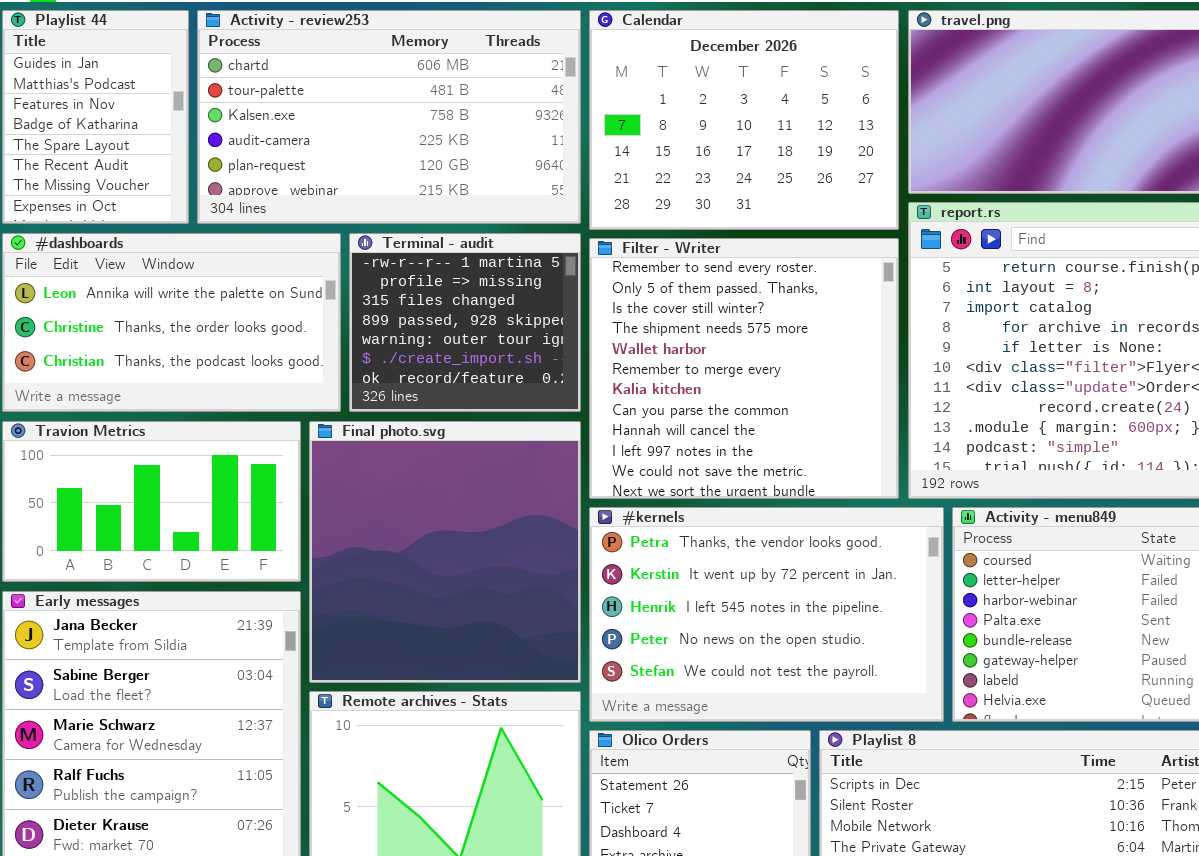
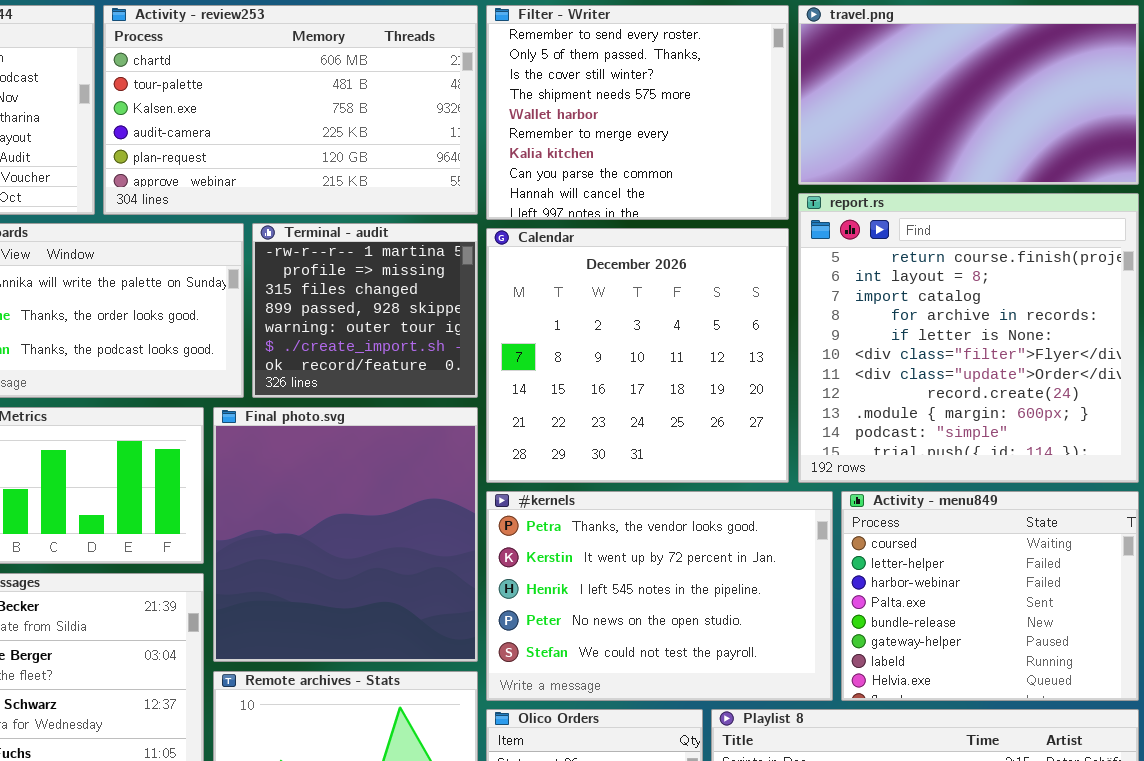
Calendar: [589,10,899,230] -> [486,228,789,483], moved, resized
Filter - Writer: [589,238,899,499] -> [486,5,789,220], moved, resized

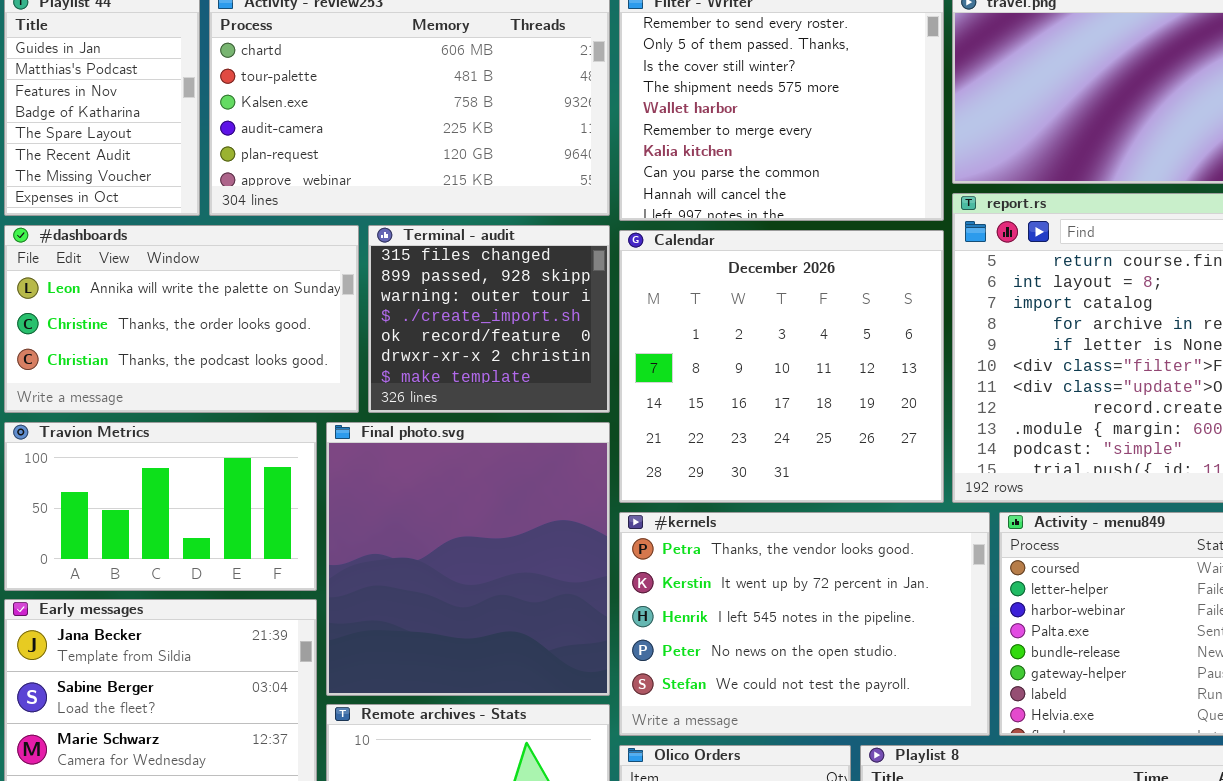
Terminal - audit: [252,223,478,398] -> [368,225,610,413], scrolled down 2 rows

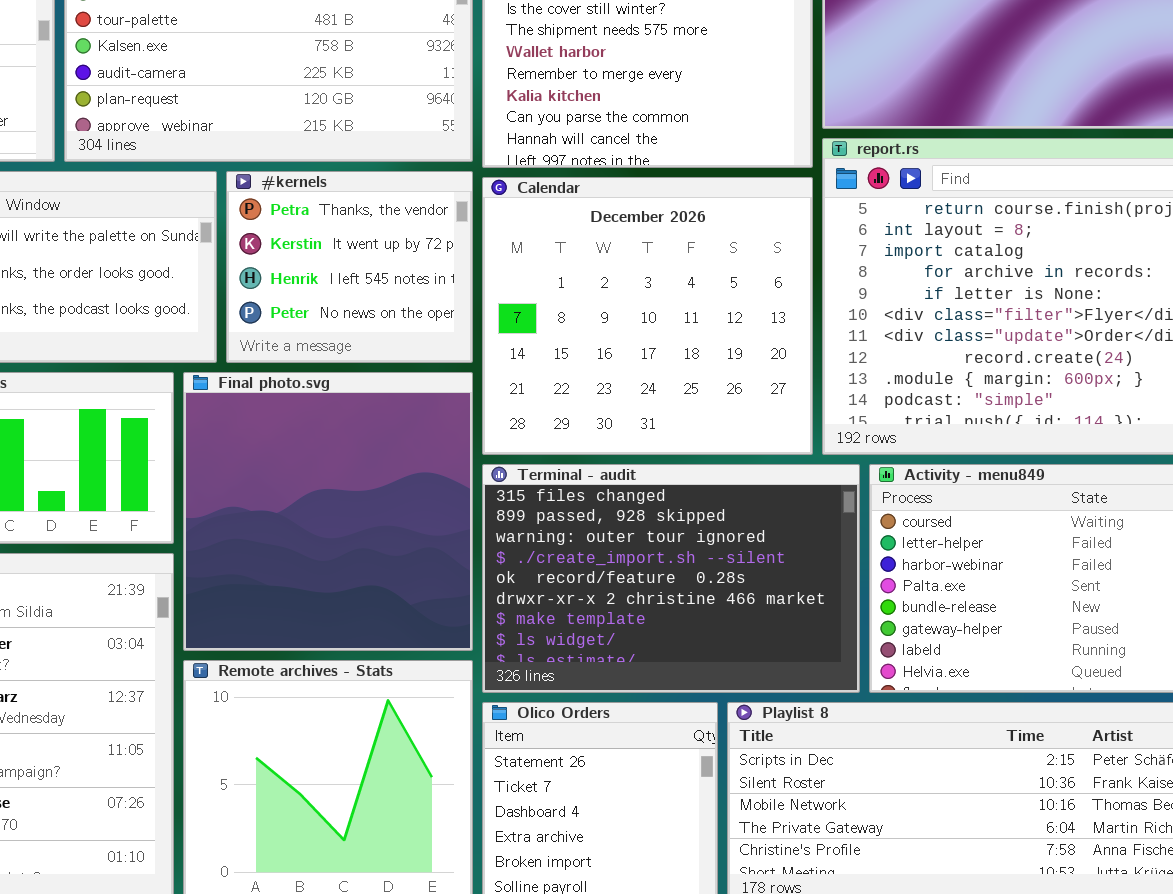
Terminal - audit: [368,225,610,413] -> [482,464,860,693], moved, resized
#kernels: [619,512,990,736] -> [226,171,473,363], moved, resized

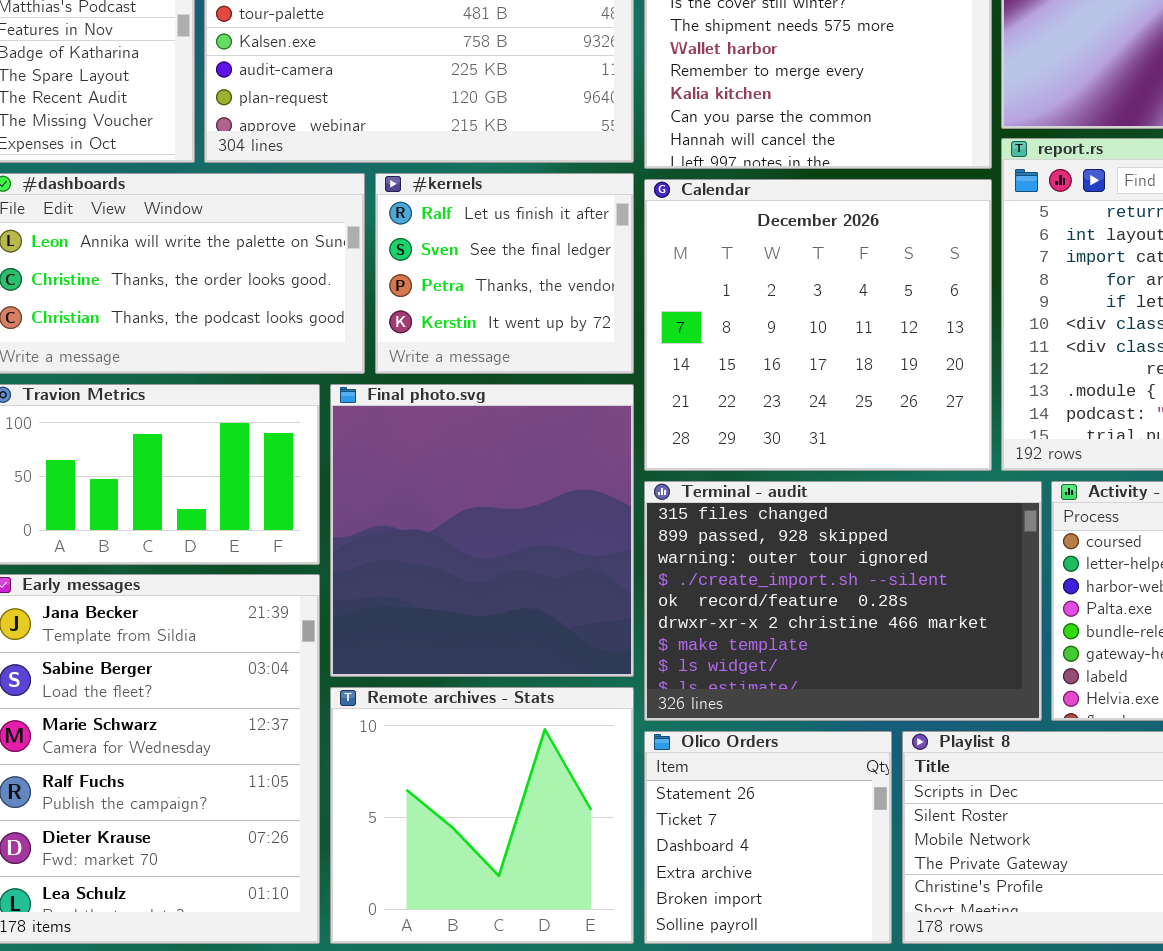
#kernels: [226,171,473,363] -> [375,173,634,374], scrolled up 2 rows

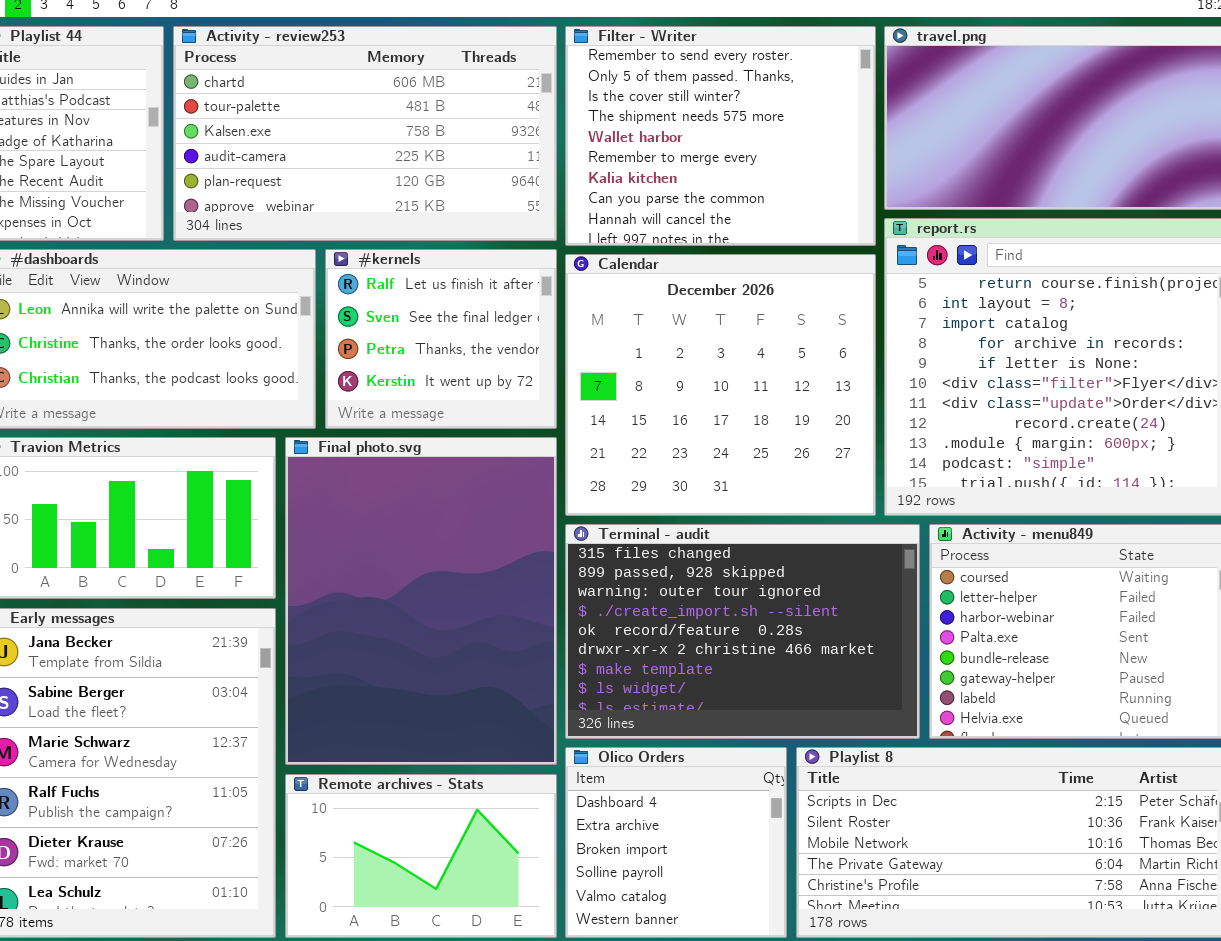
Final photo.svg: [330,384,634,677] -> [285,437,557,765], resized
Remote archives - Stats: [330,687,634,944] -> [285,774,557,938], resized
Olico Orders: [644,731,892,944] -> [565,747,787,938], scrolled down 2 rows

